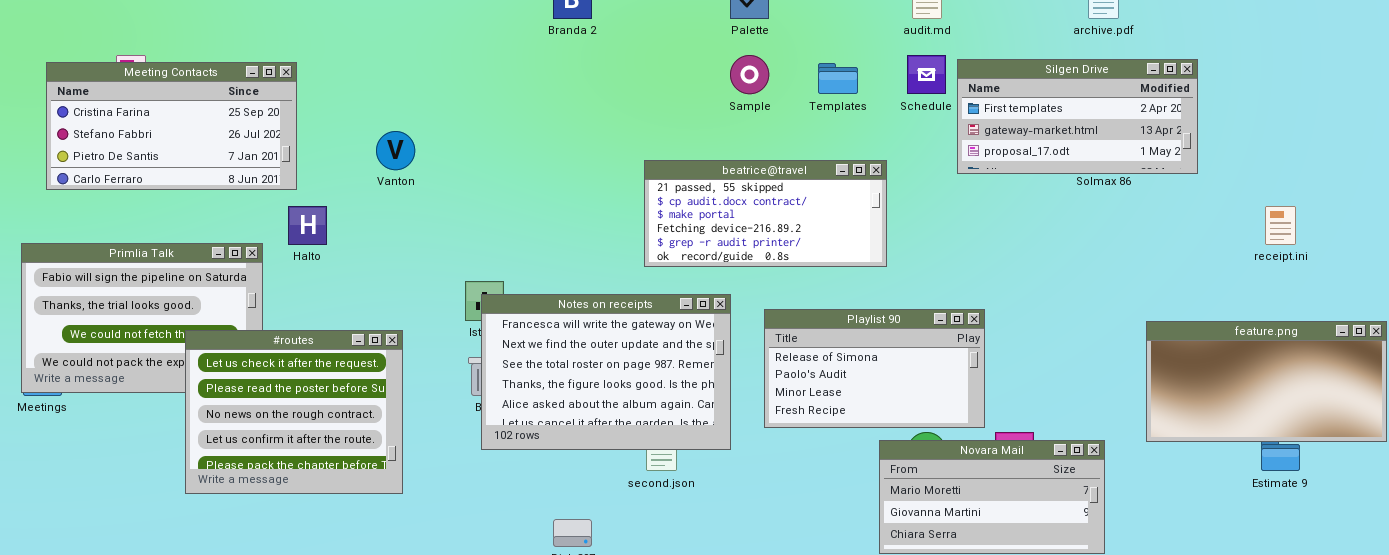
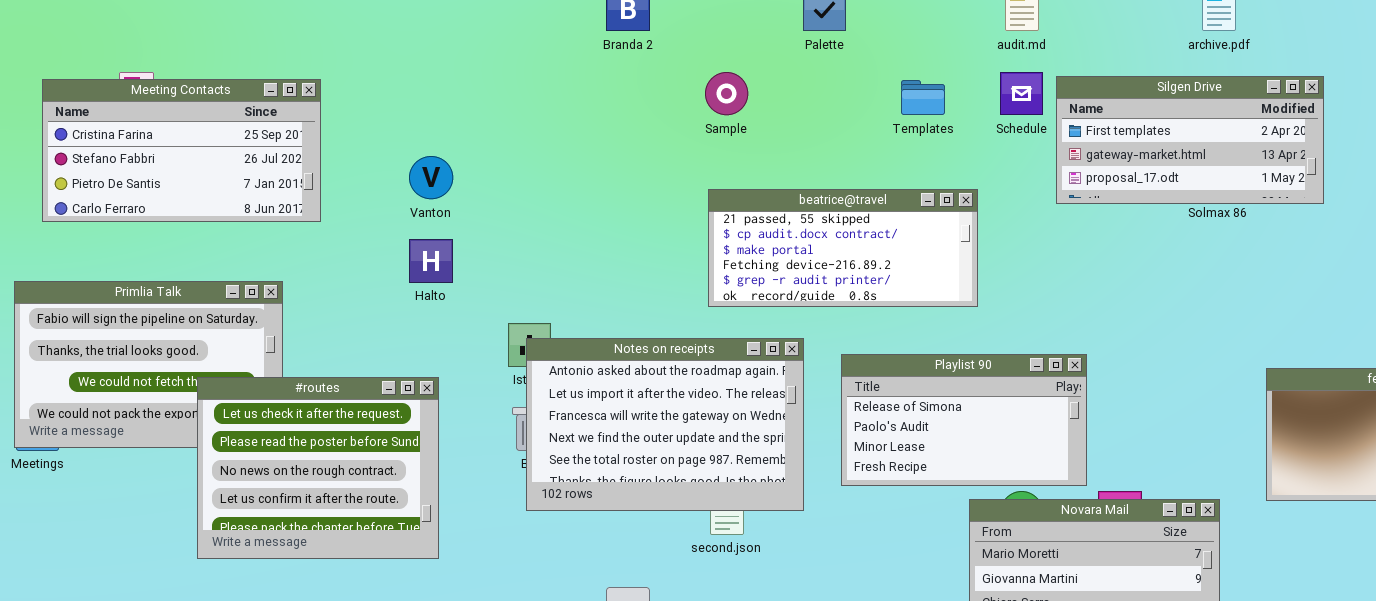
Sample: [730,55,769,94] -> [705,72,748,115], moved
Halto: [288,206,327,245] -> [409,239,453,283], moved
Notes on receipts: [481,294,731,450] -> [526,338,804,511], scrolled up 2 rows

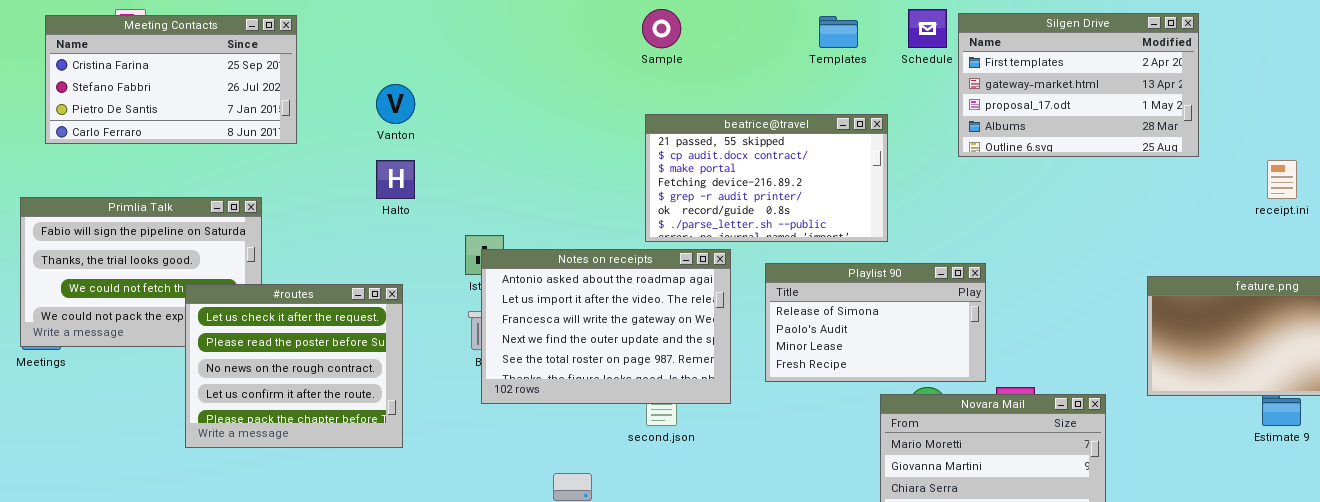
Silgen Drive: [1056,76,1324,204] -> [958,13,1199,157], resized
beatrice@travel: [708,189,978,307] -> [645,114,888,242], resized

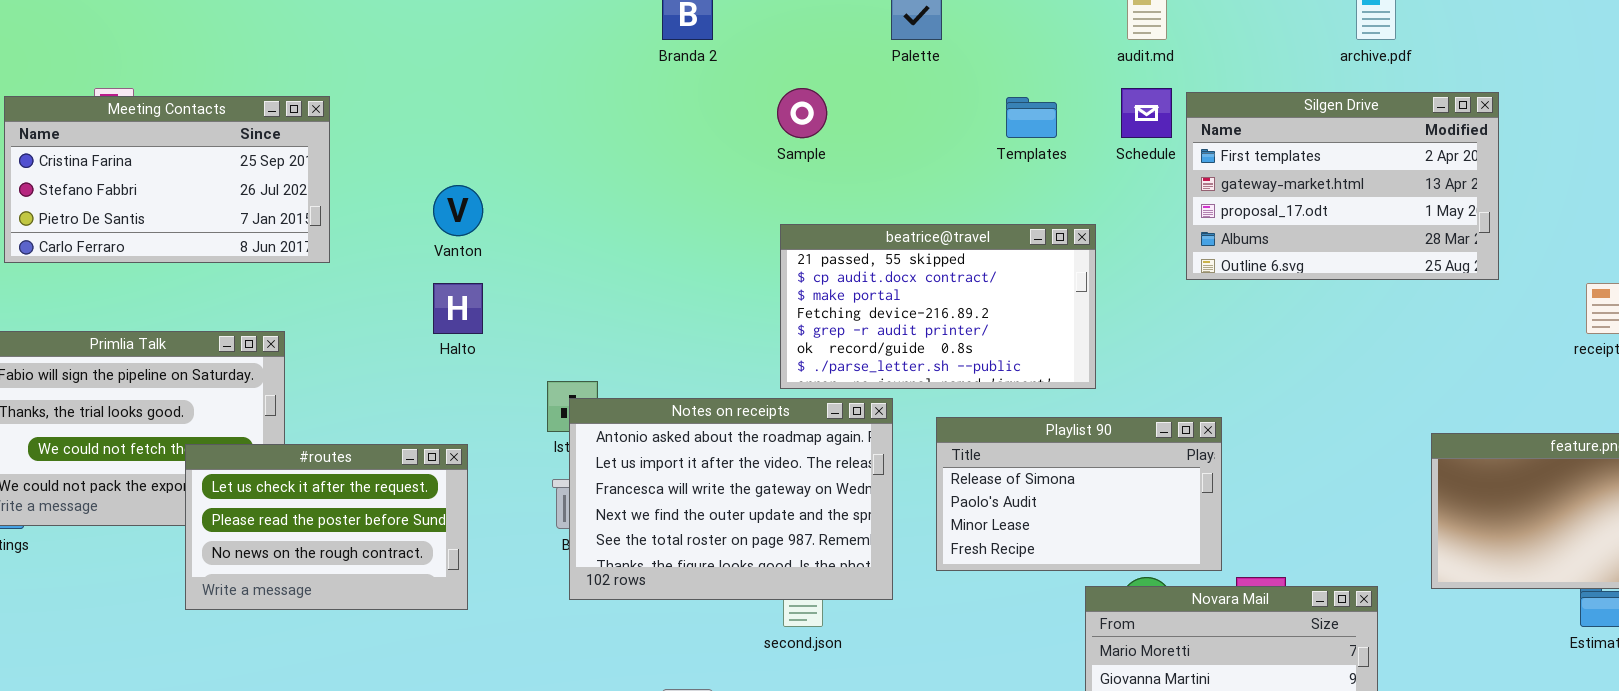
#routes: [185,284,403,448] -> [185,444,468,610], resized

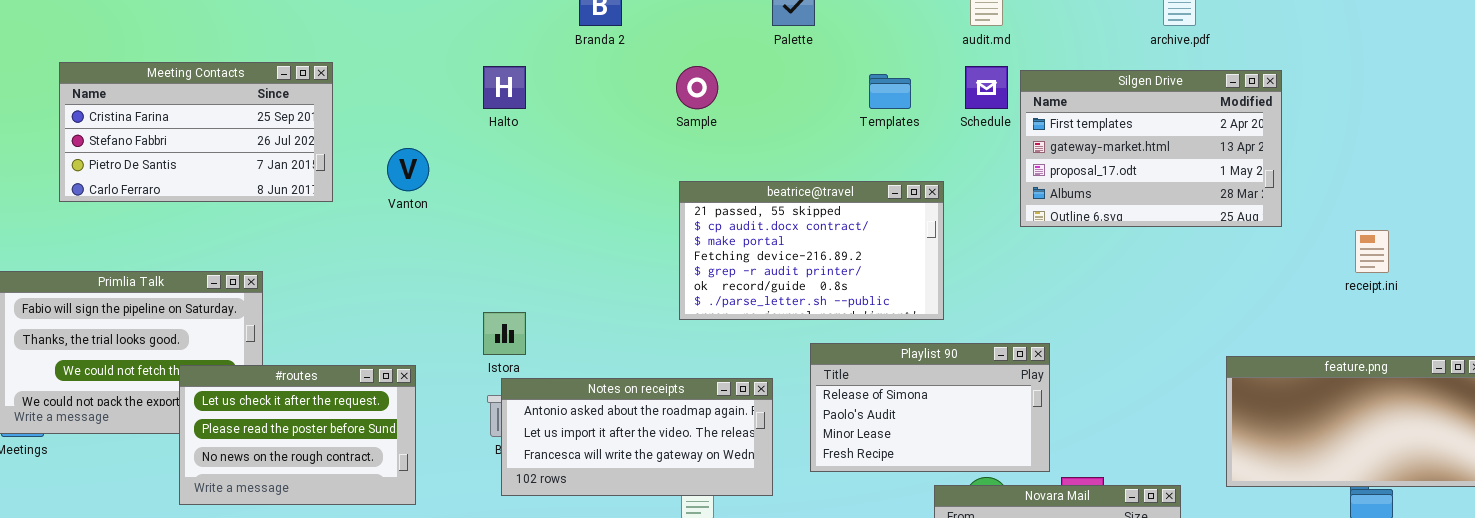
Meeting Contacts: [4,96,330,263] -> [59,62,333,202], moved
Halto: [433,283,483,334] -> [483,66,526,109], moved
Notes on receipts: [569,398,893,600] -> [501,378,773,496], resized

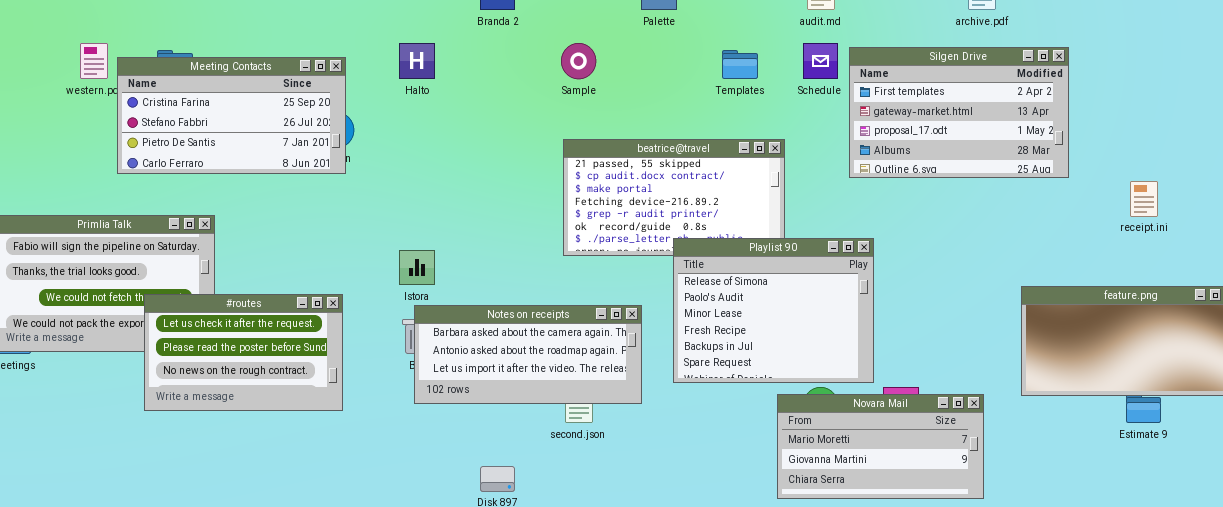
Meeting Contacts: [59,62,333,202] -> [117,57,346,174], moved
Playlist 90: [810,343,1050,472] -> [673,238,874,383], resized
Notes on receipts: [501,378,773,496] -> [414,305,642,404], scrolled up 1 row

